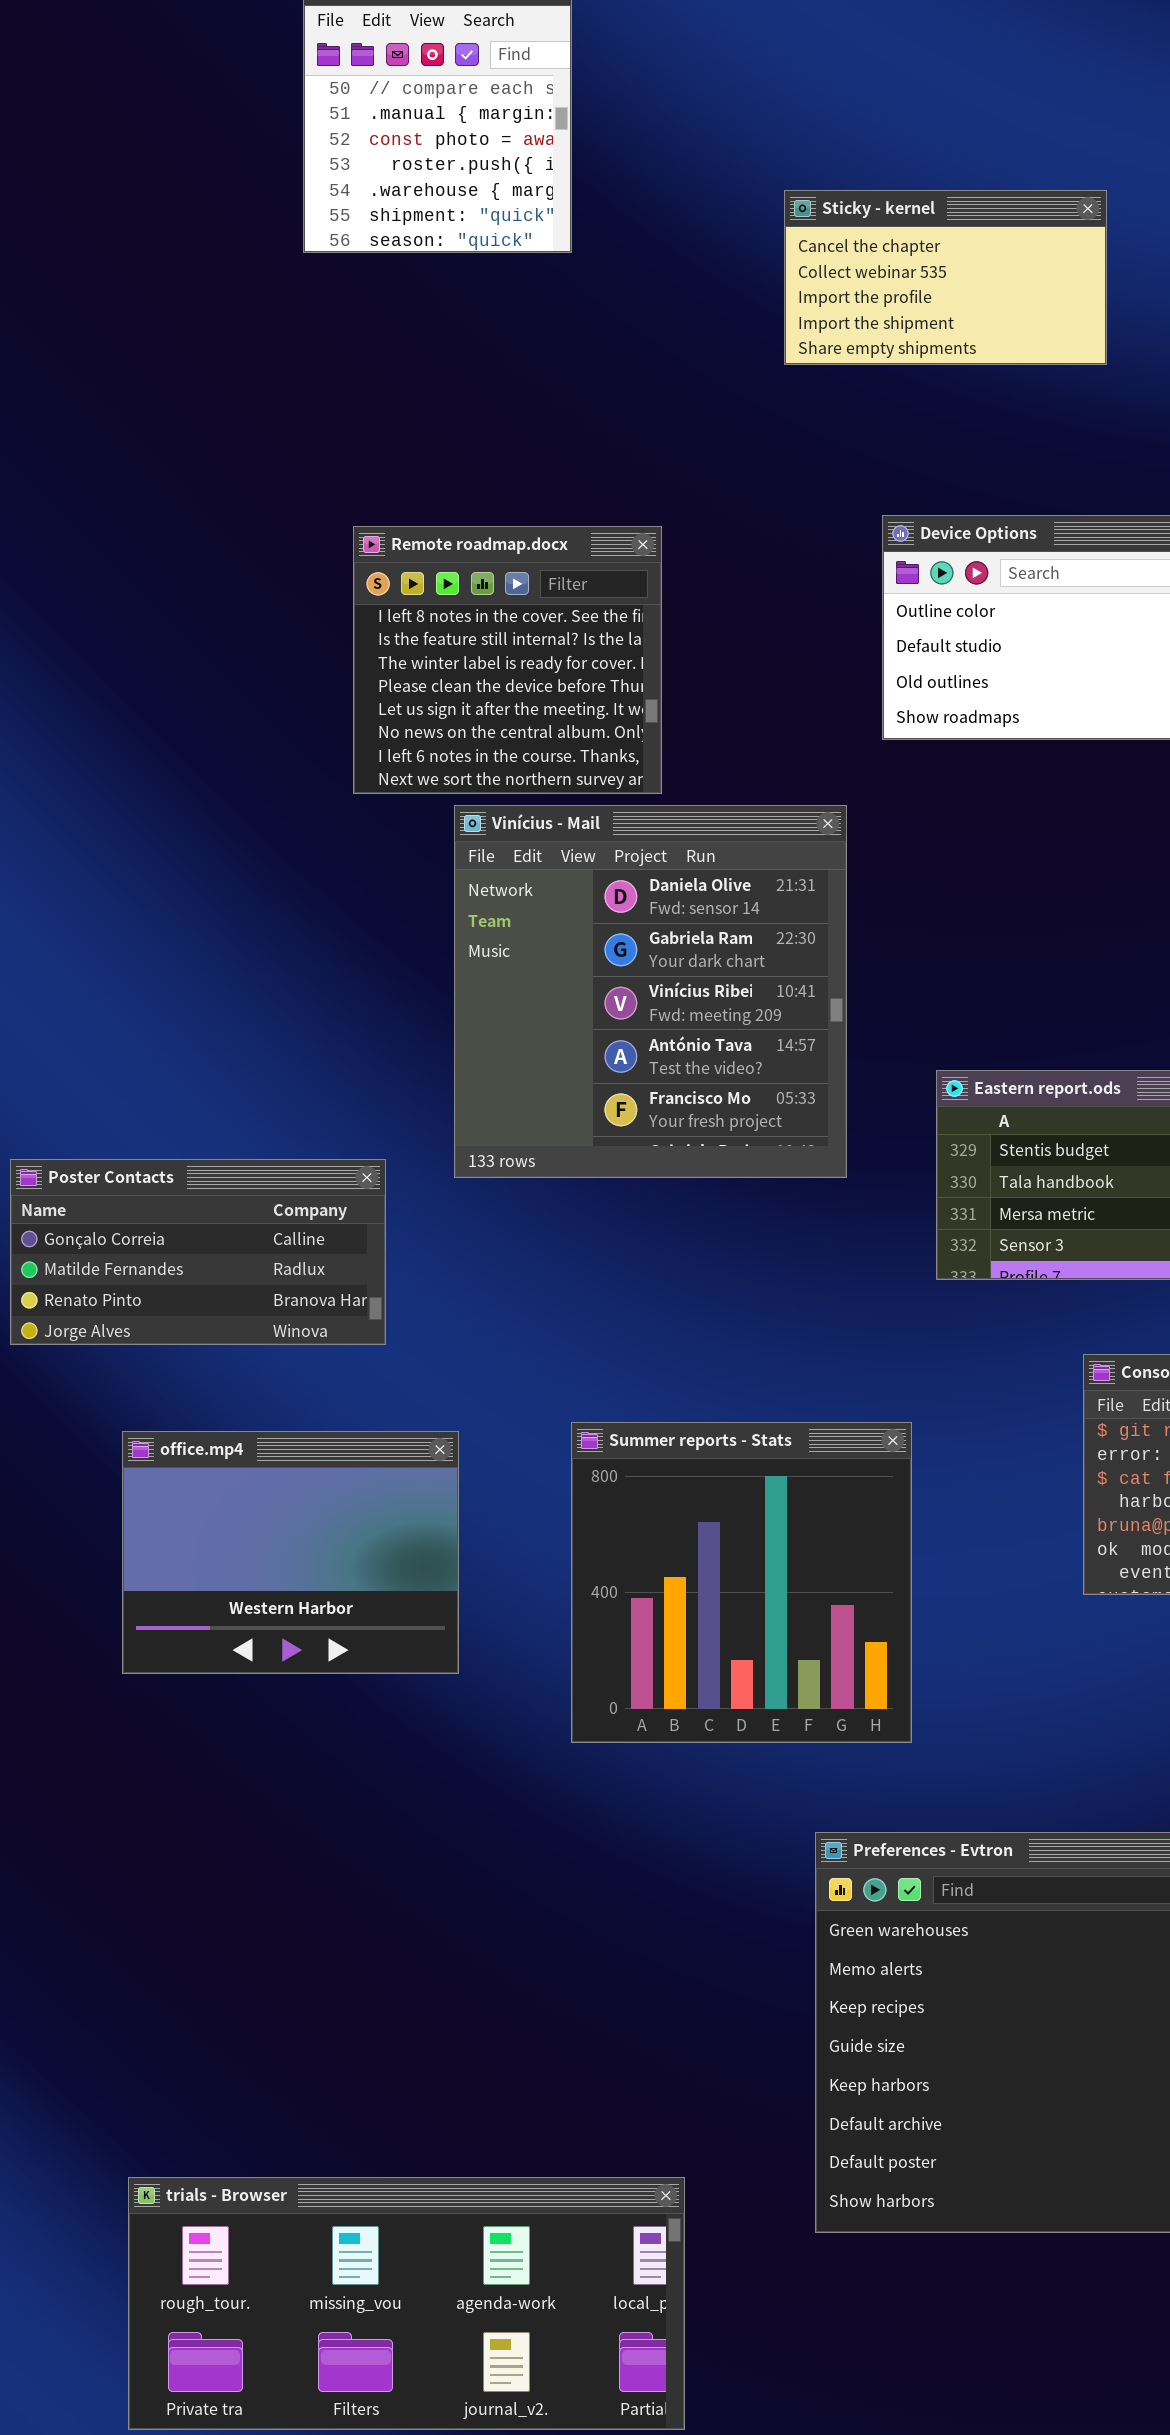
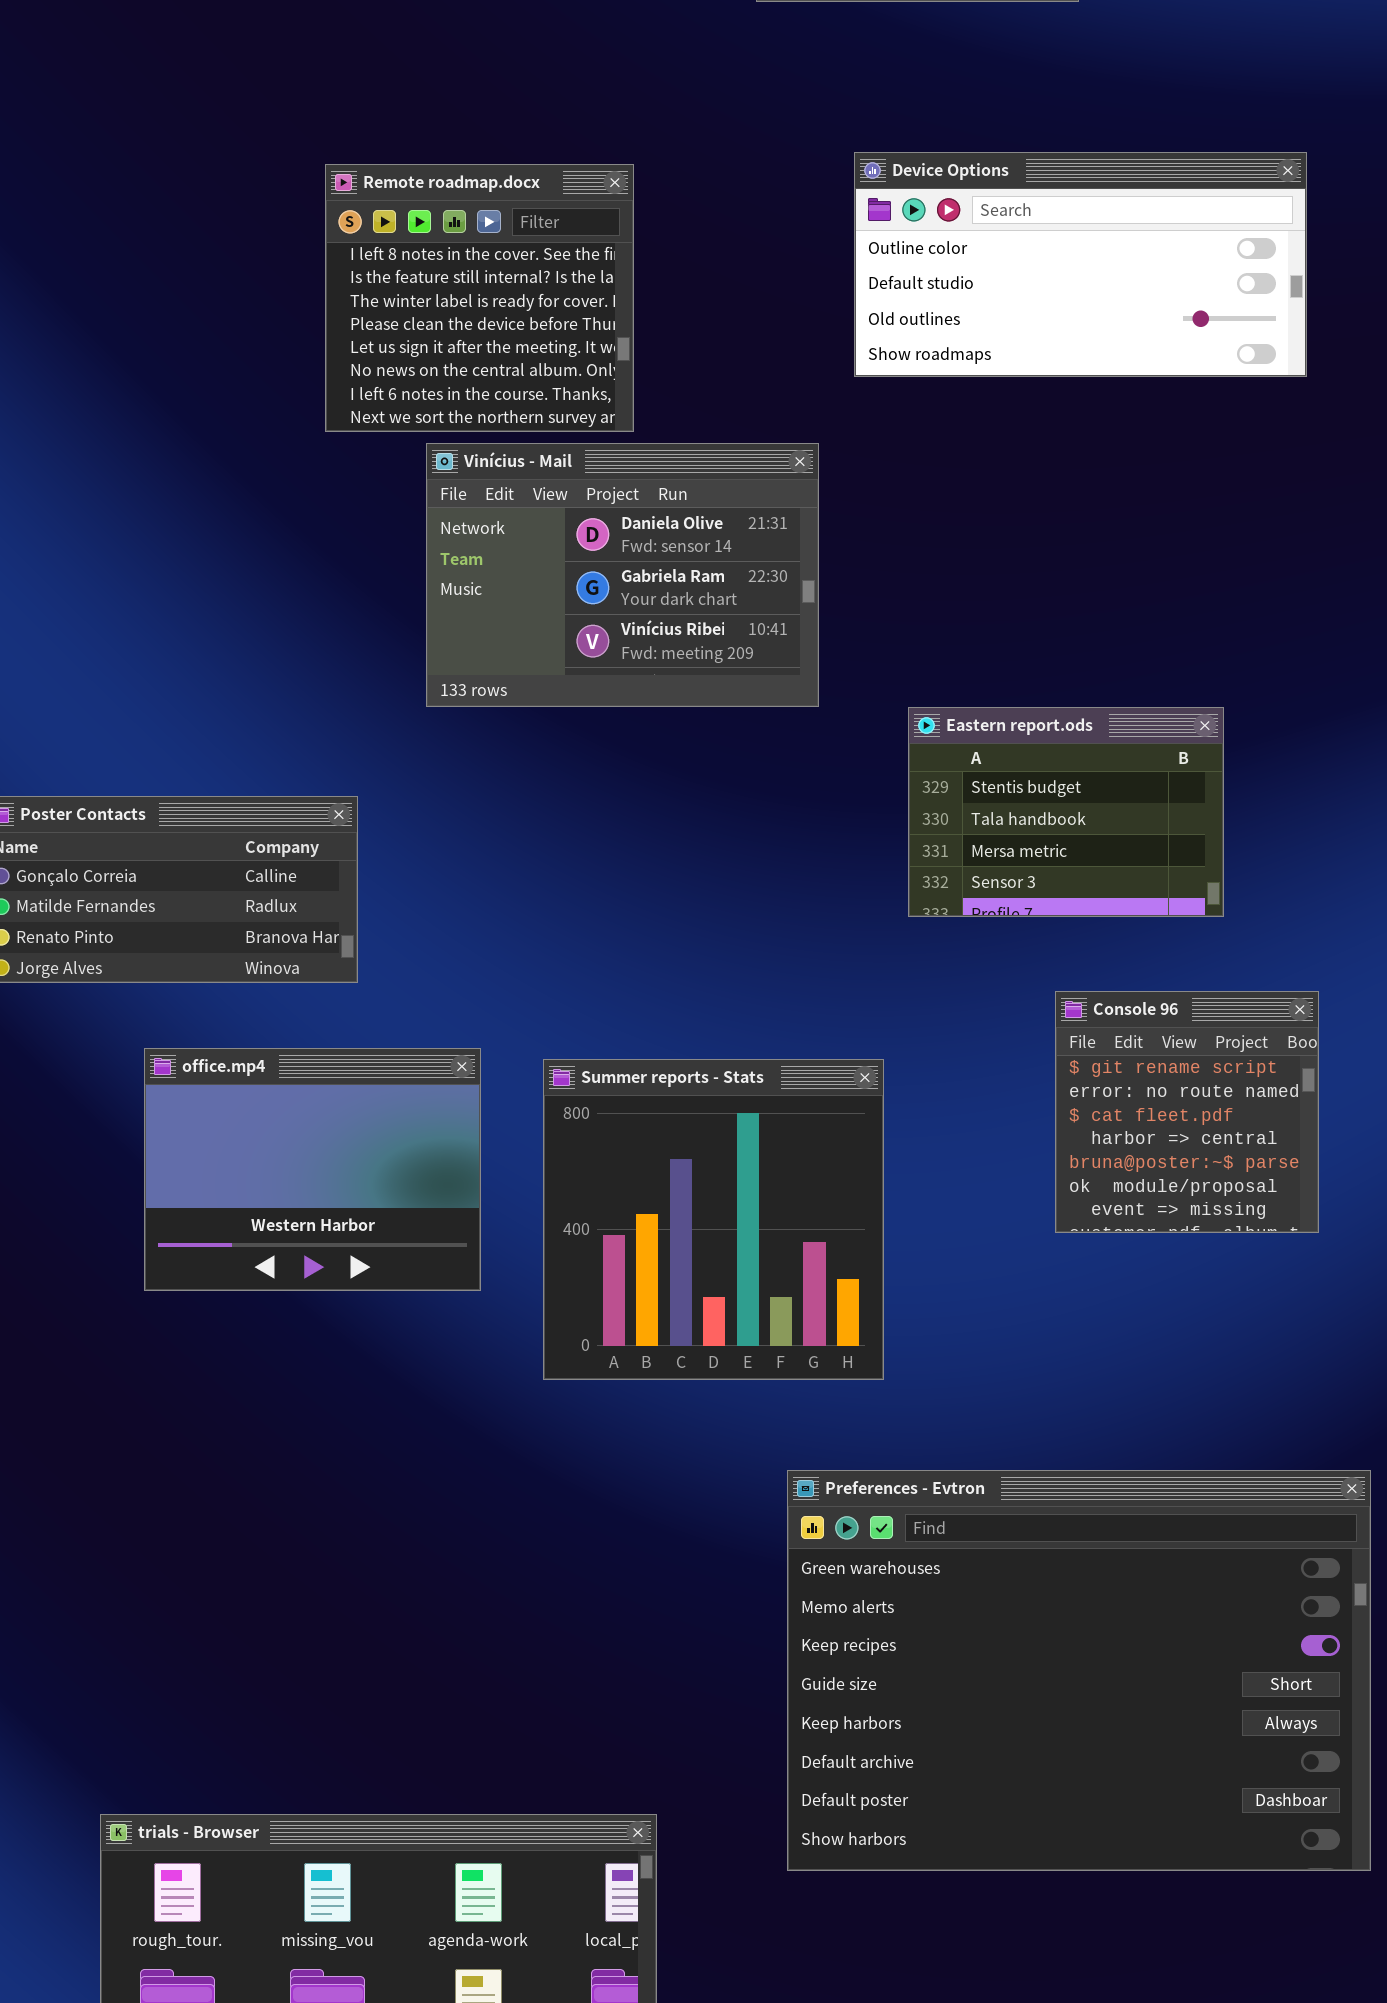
Vinícius - Mail: [454,805,847,1178] -> [426,443,819,707], resized
office.mp4: [122,1431,459,1674] -> [144,1048,481,1291], moved

